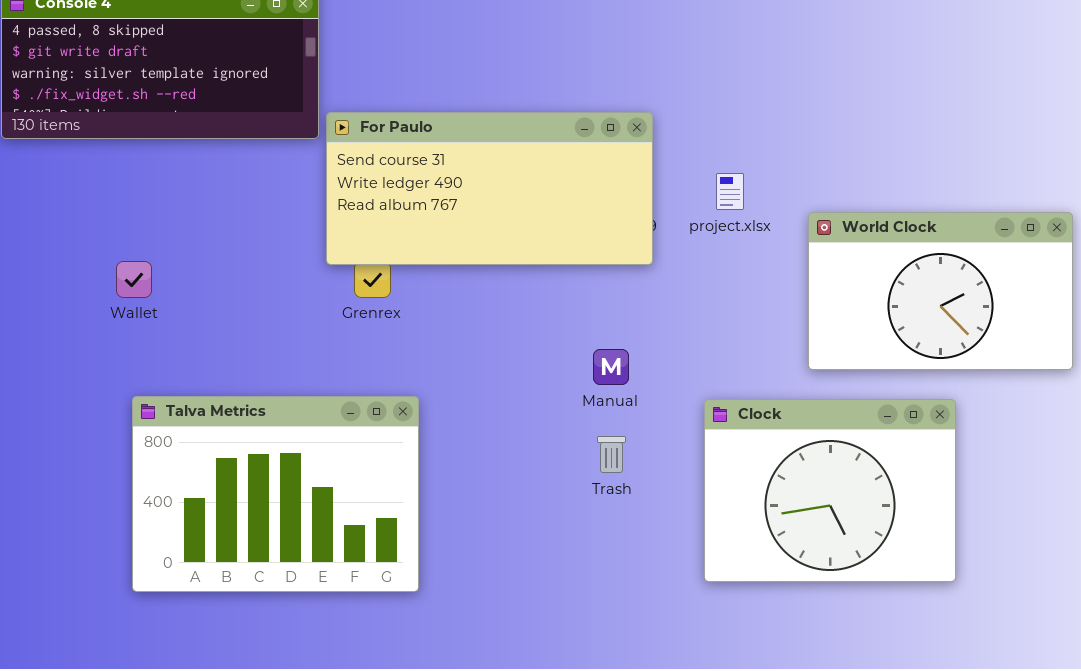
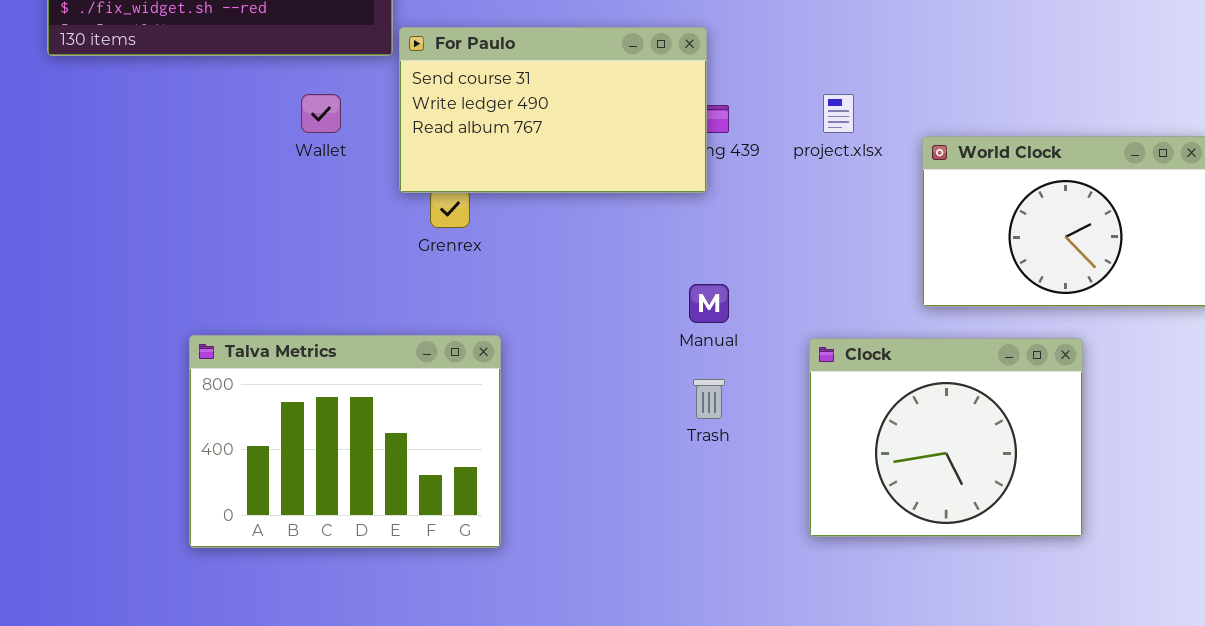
For Paulo: [326,112,653,265] -> [399,27,707,193], resized
Wallet: [116,261,152,298] -> [301,94,341,133], moved

